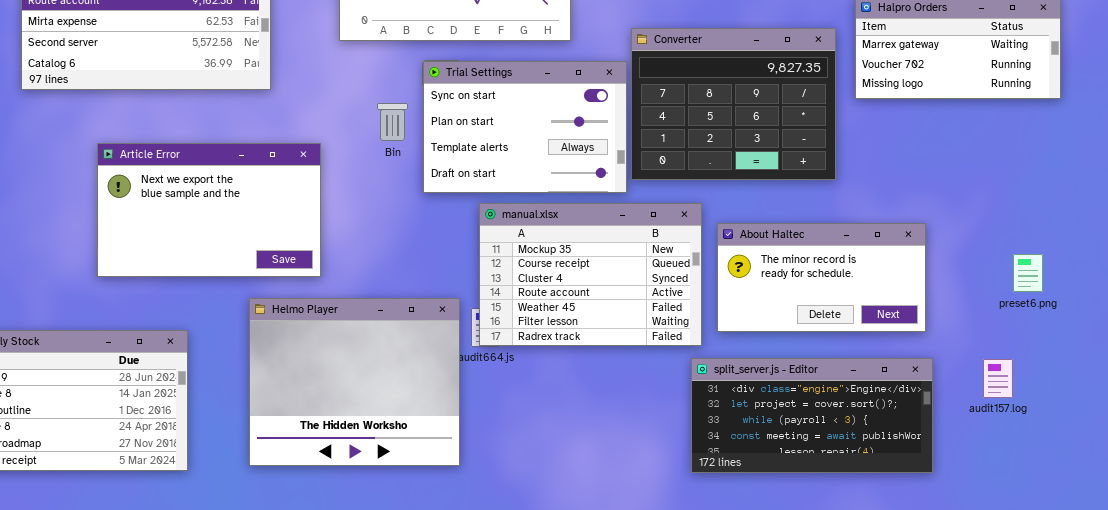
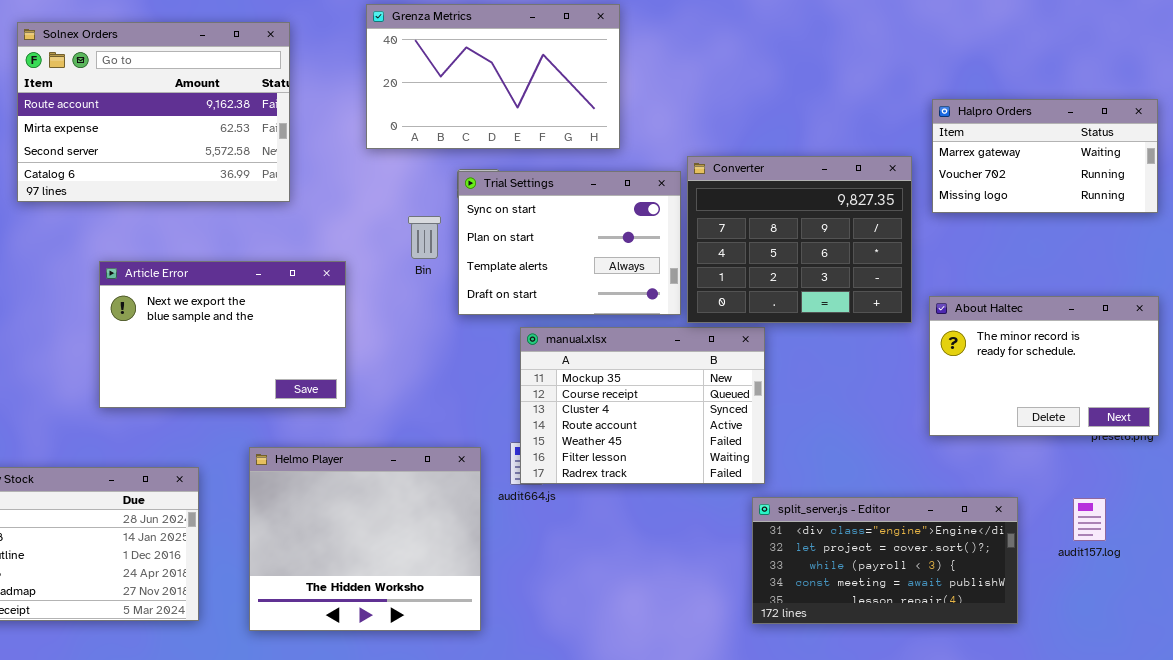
Converter: [631,28,836,180] -> [687,156,912,323], moved
About Haltec: [717,223,926,332] -> [929,296,1159,436], moved, resized
Helmo Player: [249,298,460,466] -> [249,447,481,631], moved

